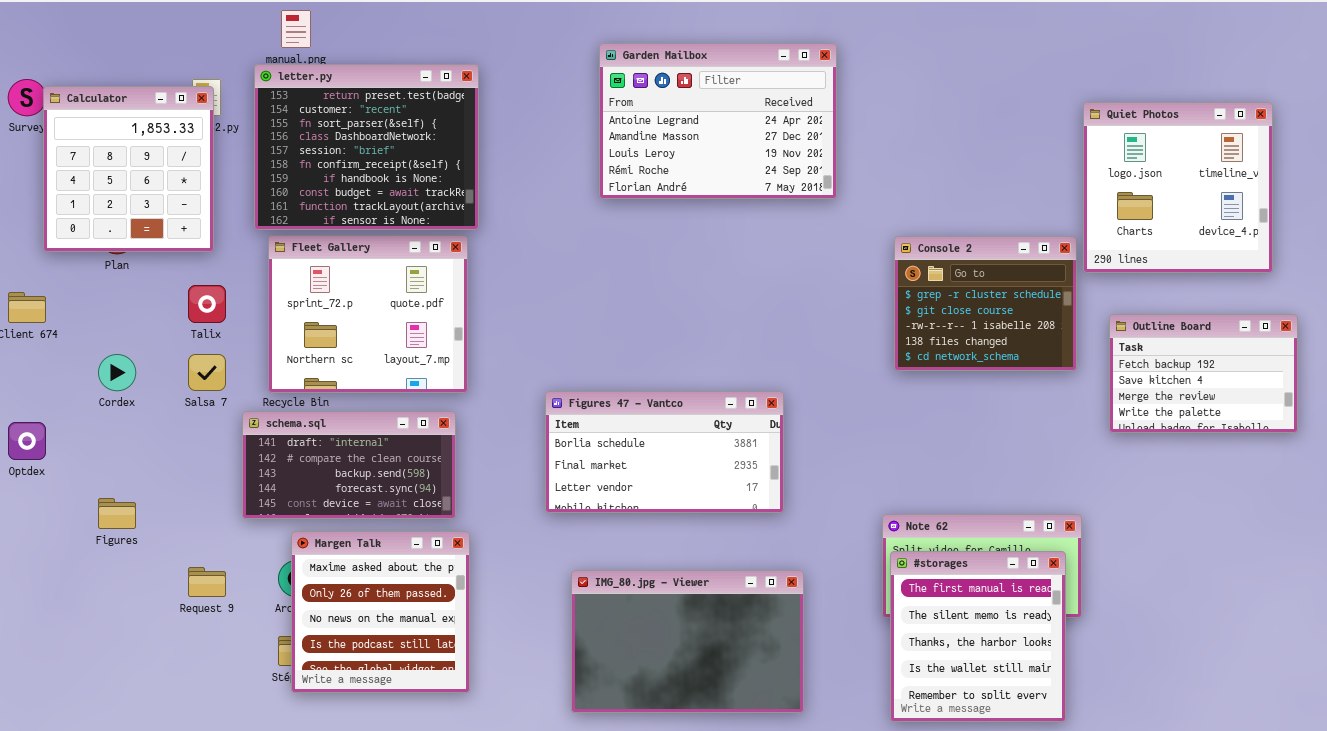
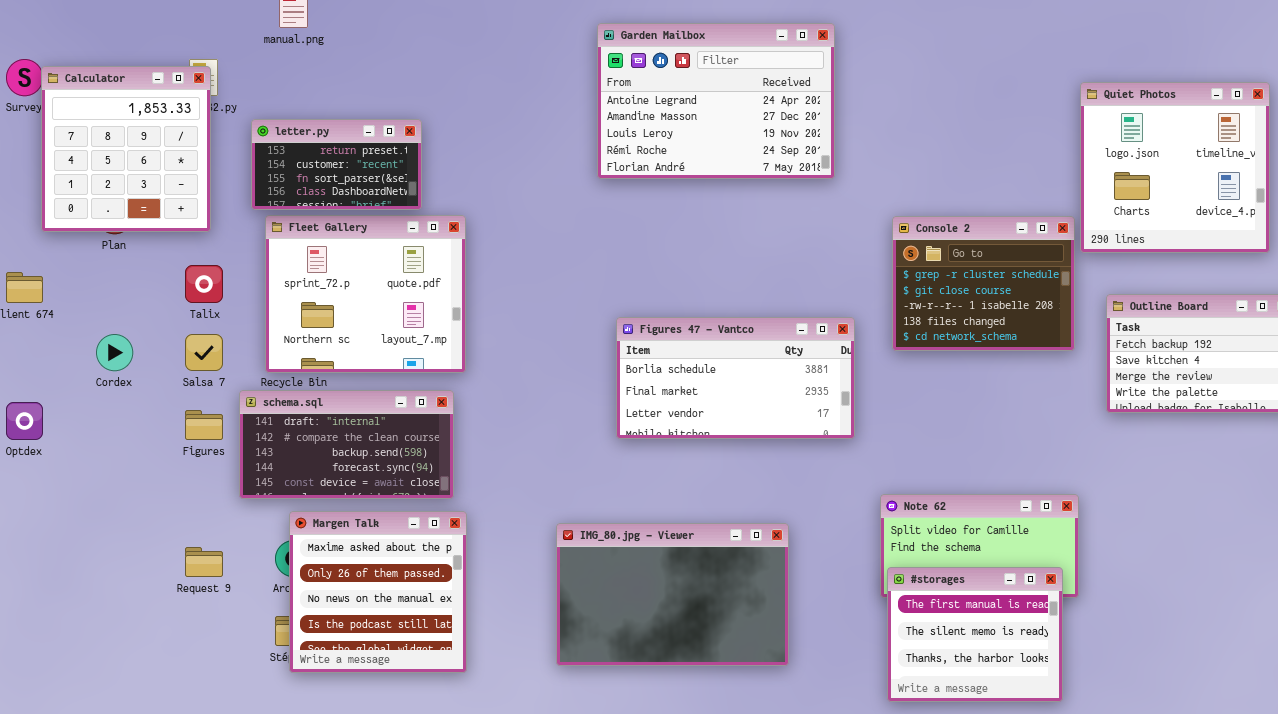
letter.py: [254,64,479,230] -> [251,119,422,210], resized
Figures 47 - Vantco: [545,391,784,513] -> [616,317,855,439], moved
Figures: [98,498,136,529] -> [185,410,223,440], moved
#storages: [890,551,1066,722] -> [887,567,1063,702], resized
IMG_80.jpg - Viewer: [571,570,804,713] -> [556,523,789,666], moved

